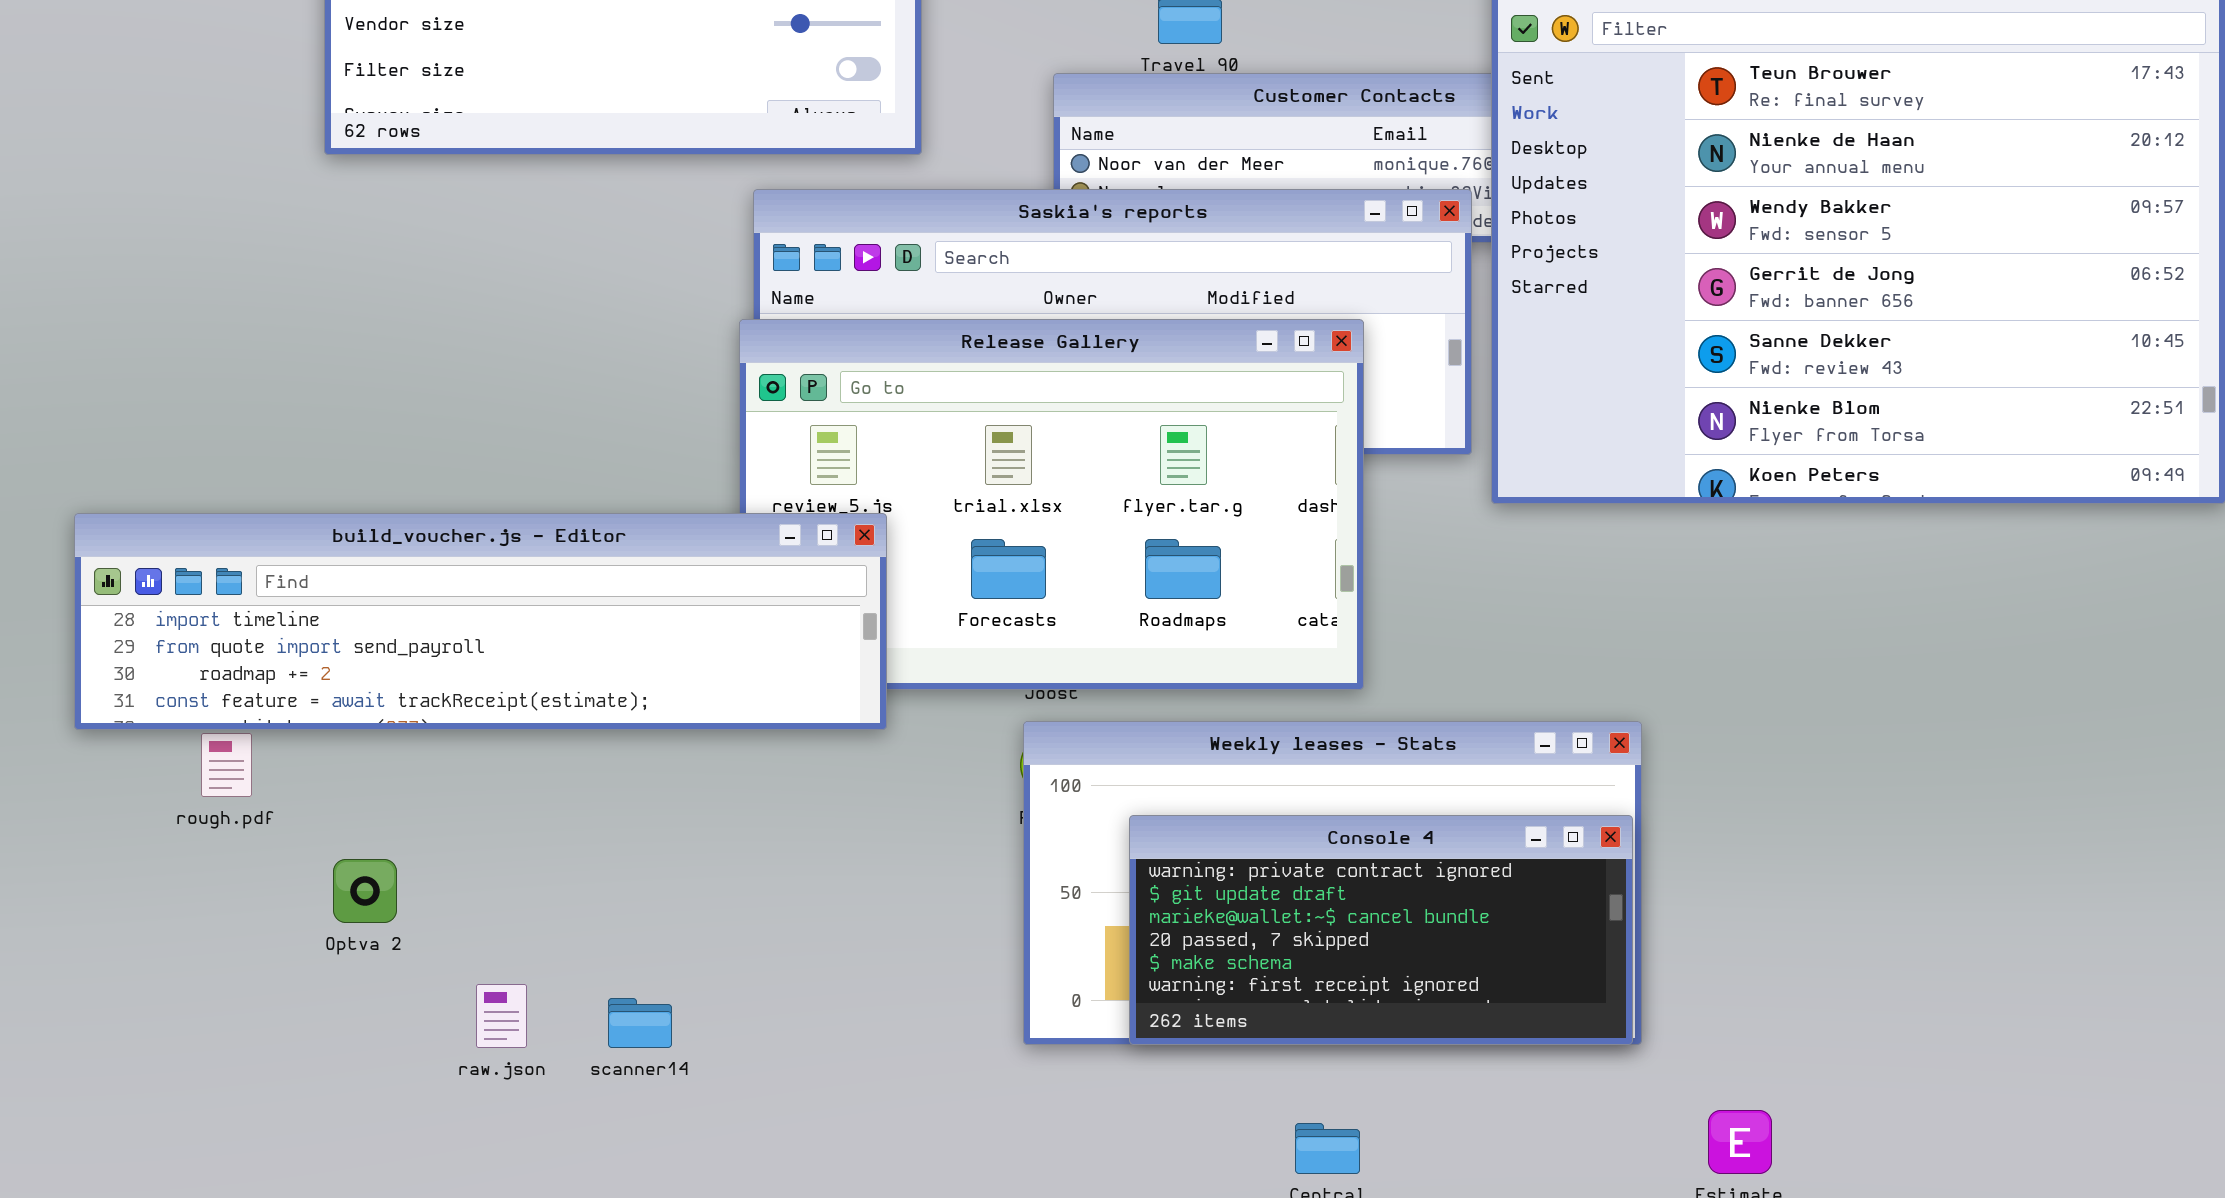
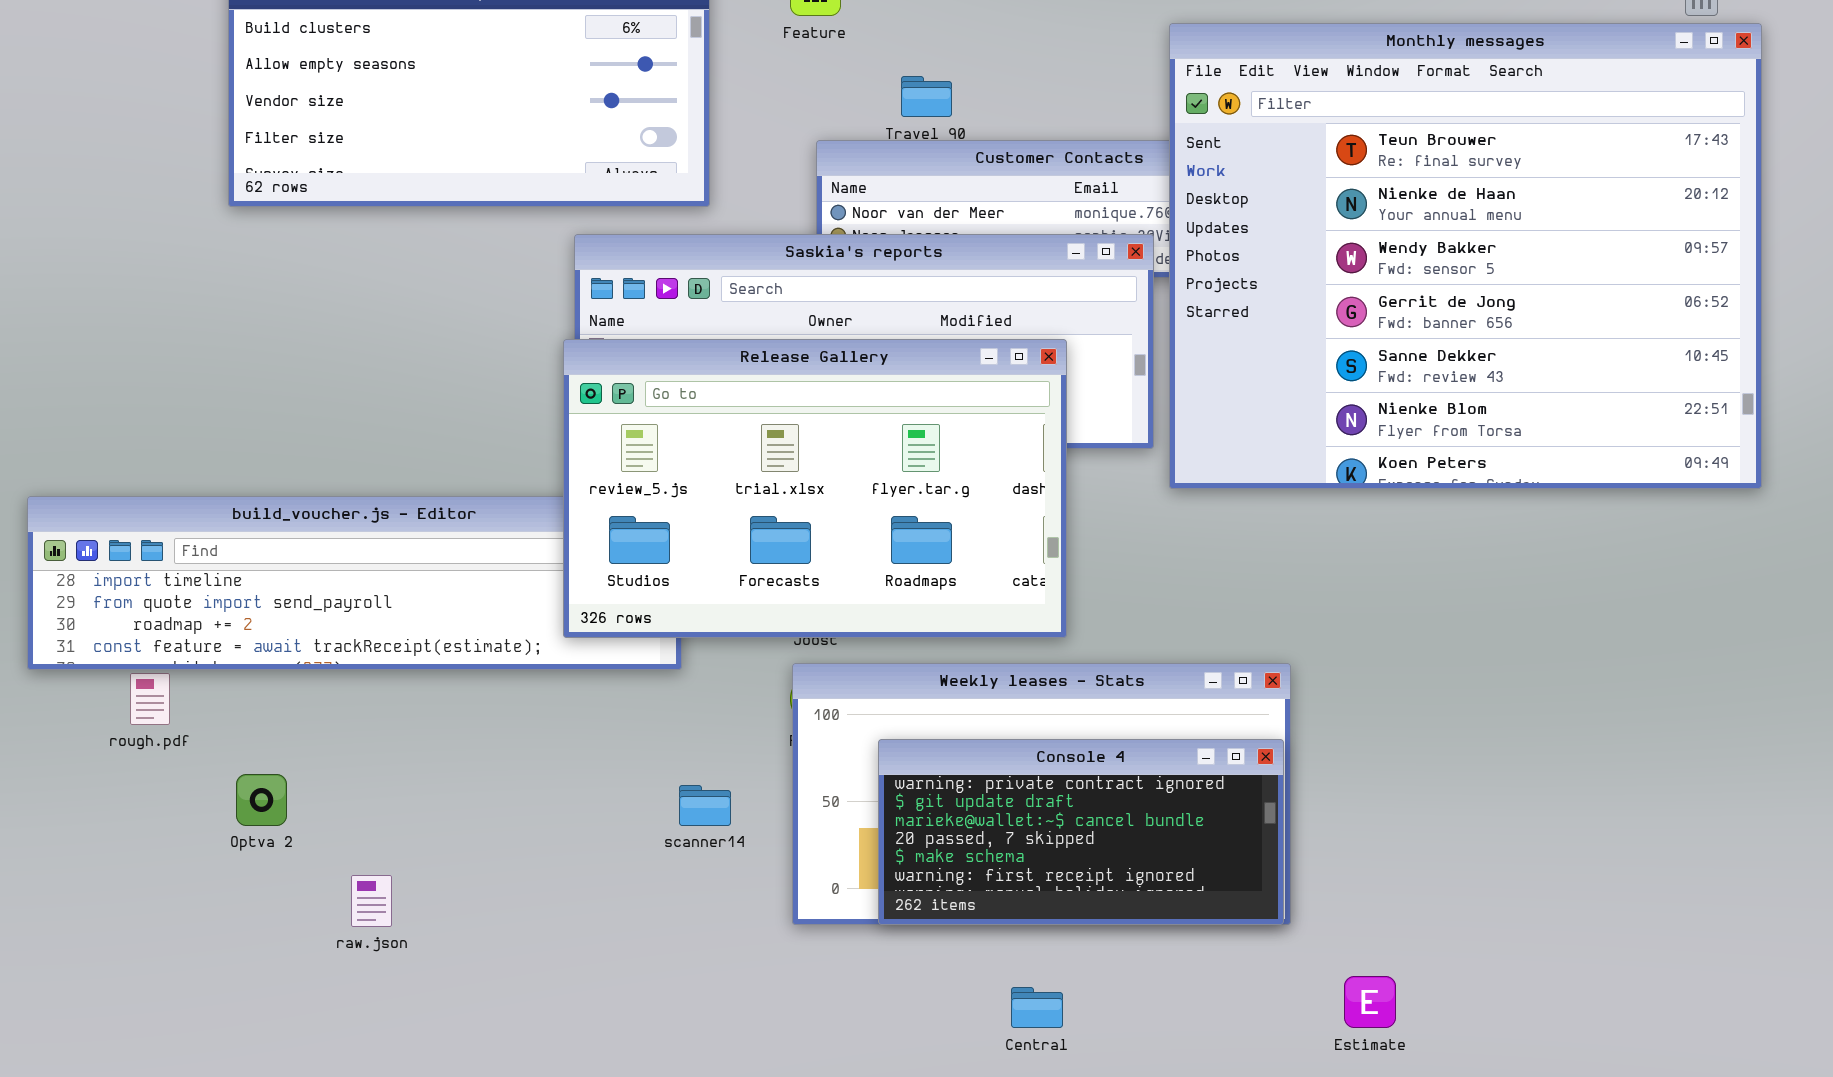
Release Gallery: [739,319,1364,690] -> [563,339,1067,638], raised
scanner14: [608,998,672,1048] -> [679,785,731,826], moved

